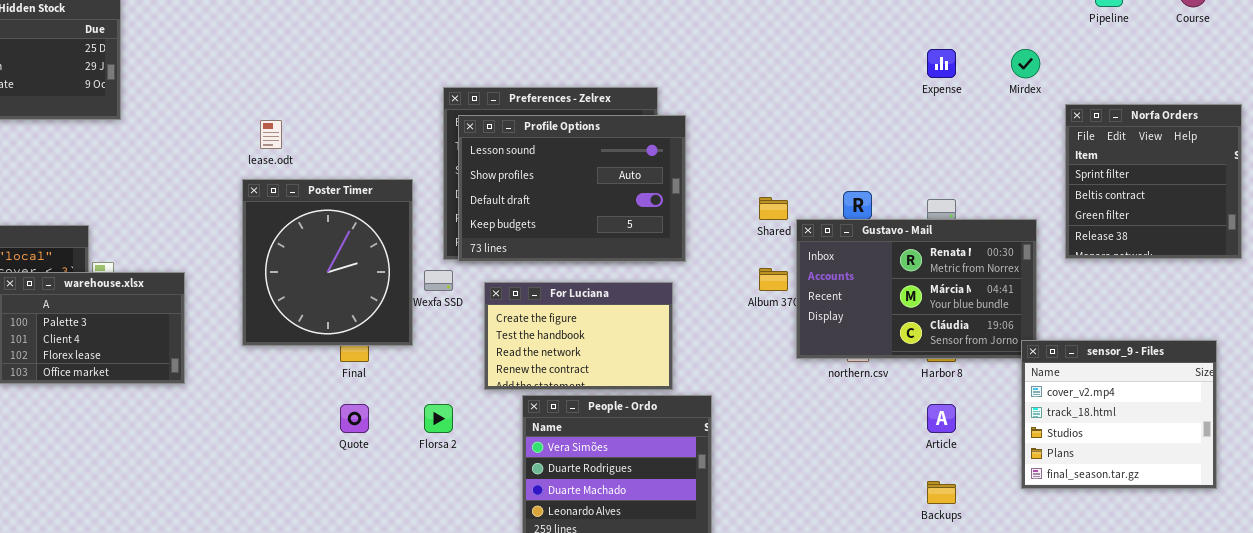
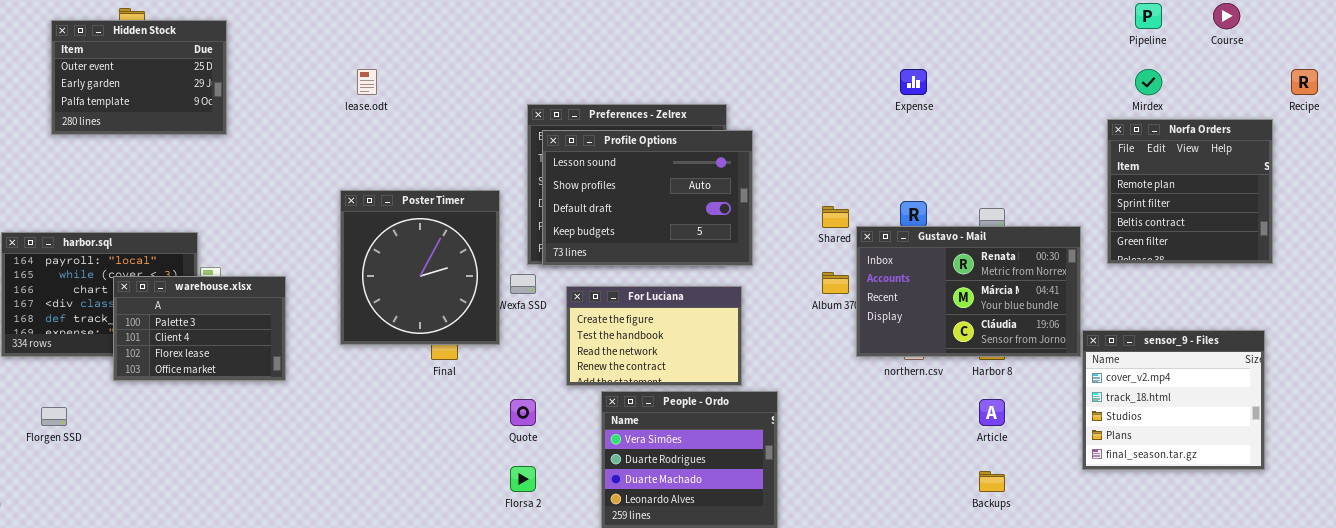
Expense: [927,49,956,78] -> [900,69,927,95], moved
Mirdex: [1011,49,1040,78] -> [1135,69,1162,95], moved
Norfa Orders: [1065,104,1242,259] -> [1107,119,1273,264], scrolled up 1 row
lease.odt: [260,120,282,149] -> [357,69,377,95], moved
sensor_9 - Files: [1021,340,1217,489] -> [1082,330,1265,470], moved
Quote: [340,404,369,433] -> [510,399,536,426], moved
Florsa 2: [424,404,453,433] -> [510,466,536,492], moved

